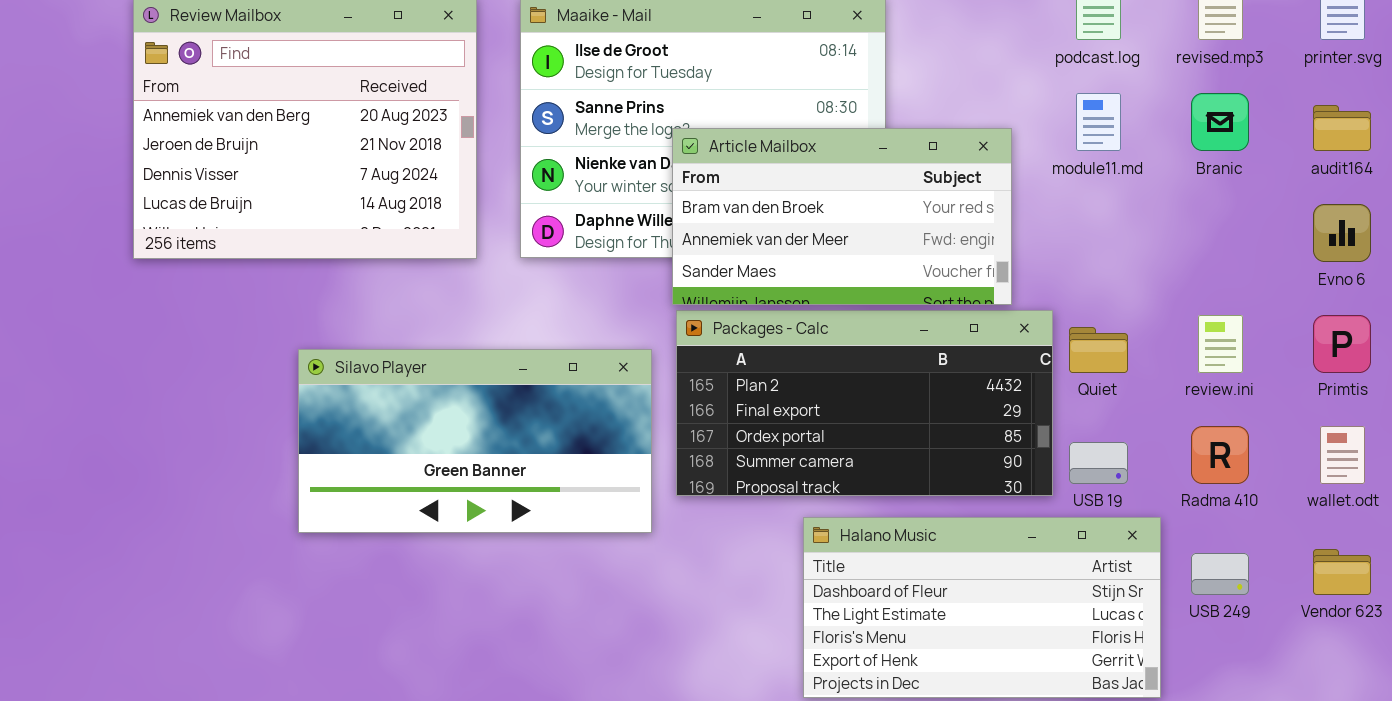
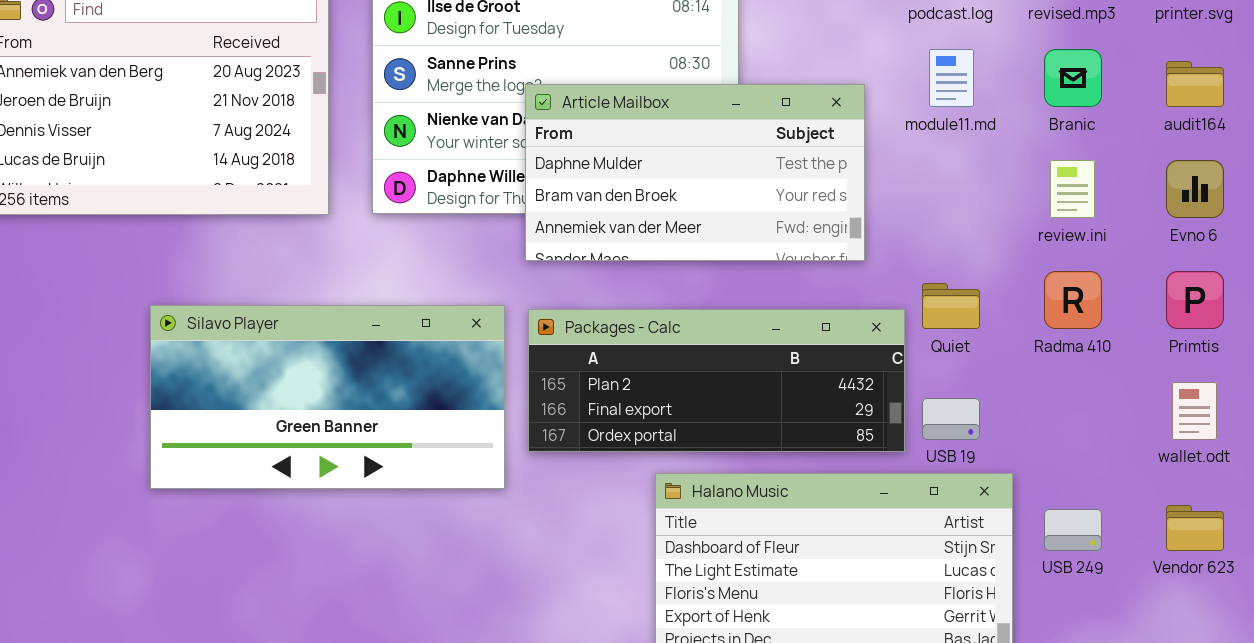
Article Mailbox: [672,128,1012,305] -> [525,84,865,261], scrolled up 1 row
Packages - Calc: [676,310,1053,496] -> [528,309,905,452], resized
review.ini: [1198,315,1243,373] -> [1050,160,1095,218], moved
Radma 410: [1191,426,1249,484] -> [1044,271,1102,329], moved

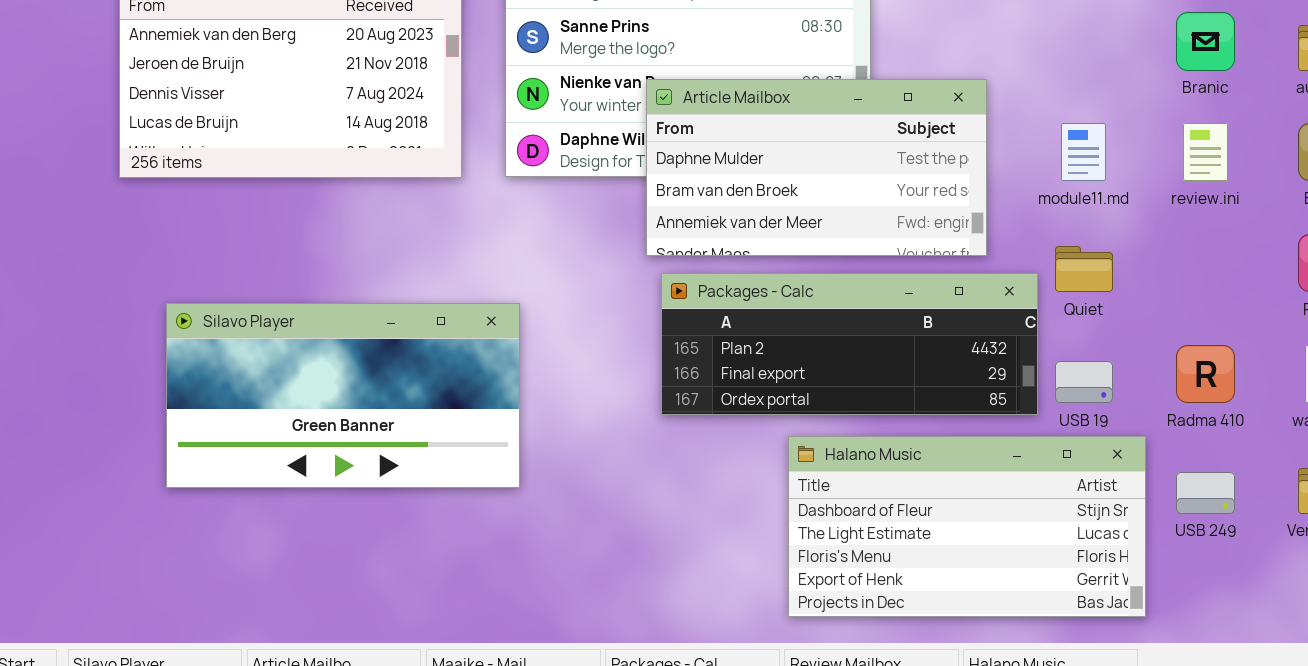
module11.md: [929,49,974,107] -> [1061,123,1106,181], moved
Article Mailbox: [525,84,865,261] -> [646,79,987,256], moved
Radma 410: [1044,271,1102,329] -> [1176,345,1235,403], moved
Silavo Player: [150,305,505,489] -> [166,303,520,488], moved

